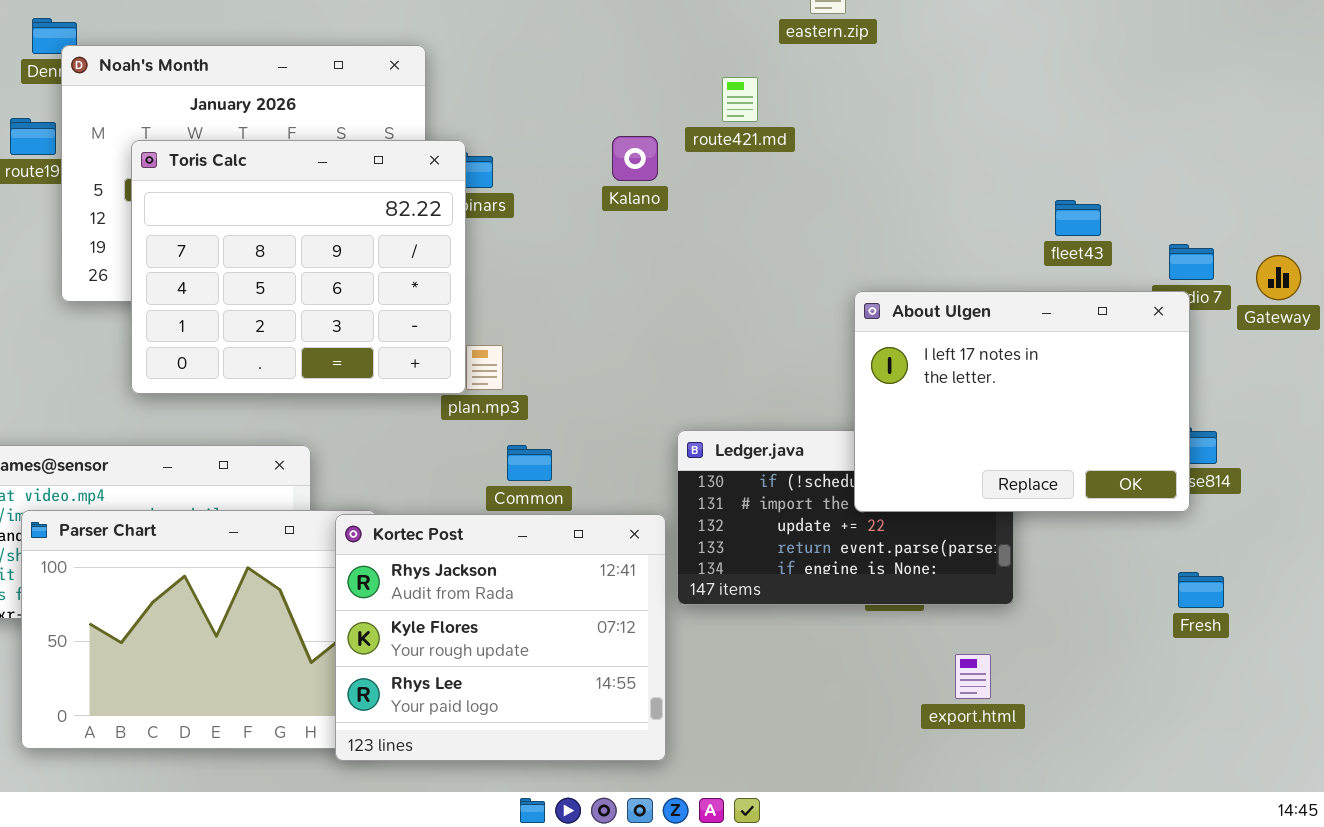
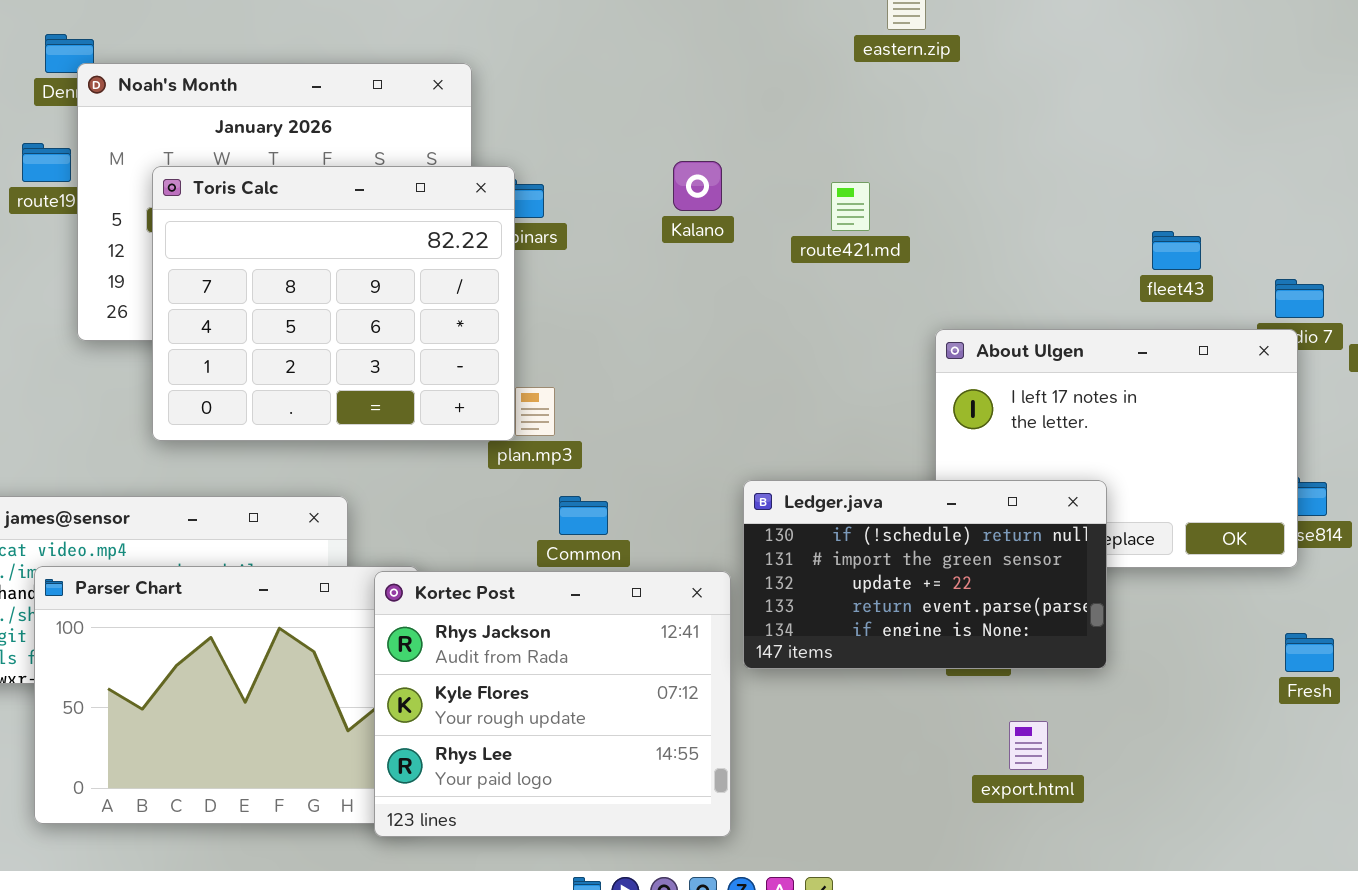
route421.md: [722,77,758,122] -> [831,182,870,231], moved
Ledger.java: [677,430,1014,605] -> [743,480,1107,669], raised
export.html: [955,654,991,699] -> [1009,721,1048,770], moved

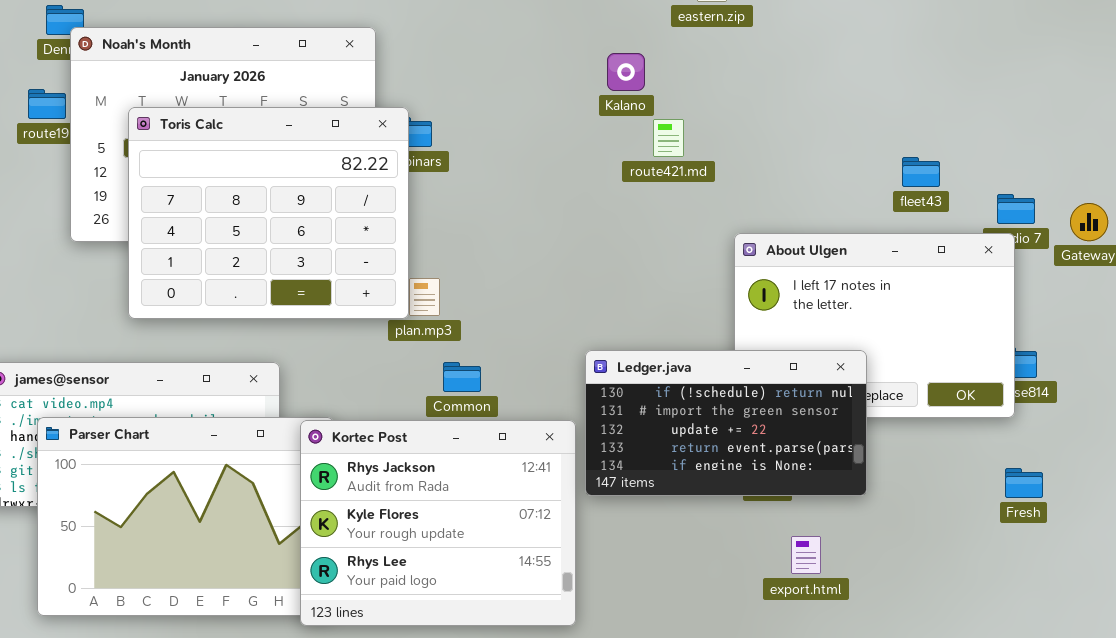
Kalano: [673,161,722,211] -> [607,53,645,91], moved

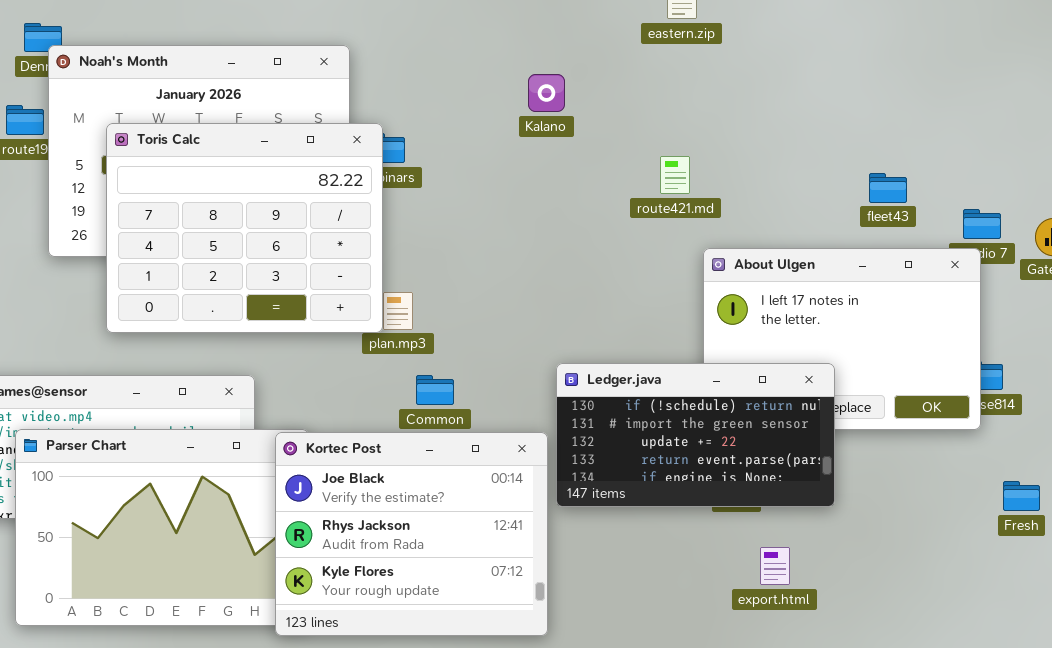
Kalano: [607,53,645,91] -> [528,74,565,112], moved
route421.md: [653,119,684,157] -> [660,156,690,194], moved
Kortec Post: [300,420,576,626] -> [275,432,548,636], scrolled up 1 row
Fresh: [1005,468,1043,498] -> [1003,481,1040,511], moved

